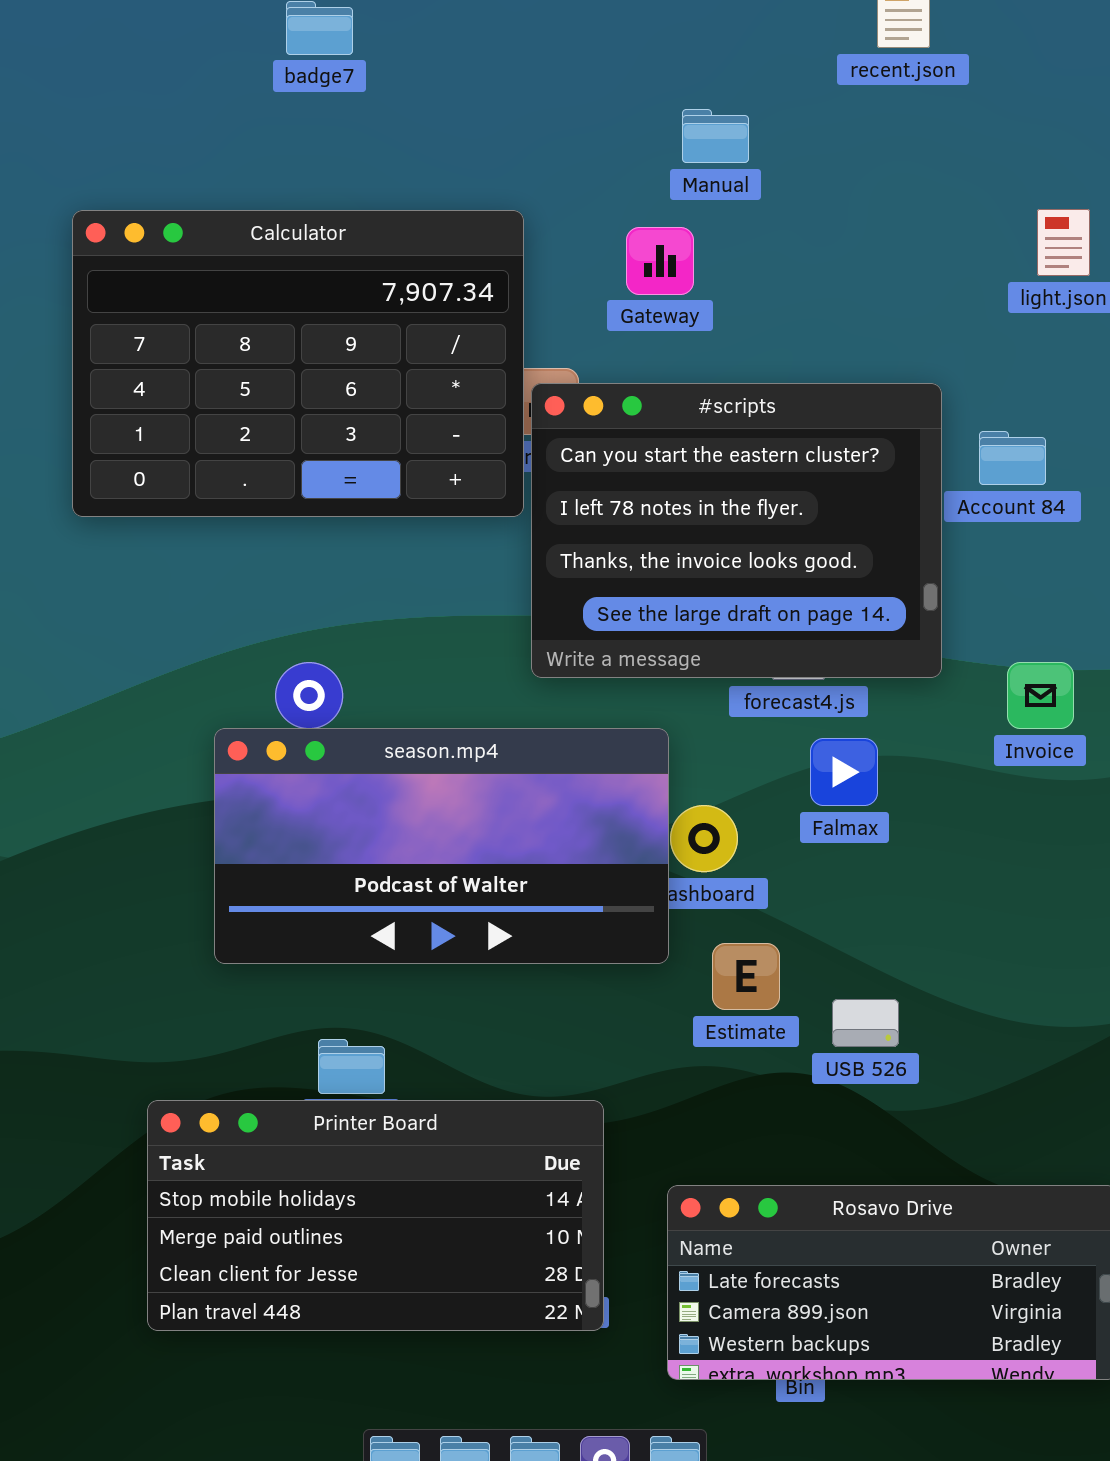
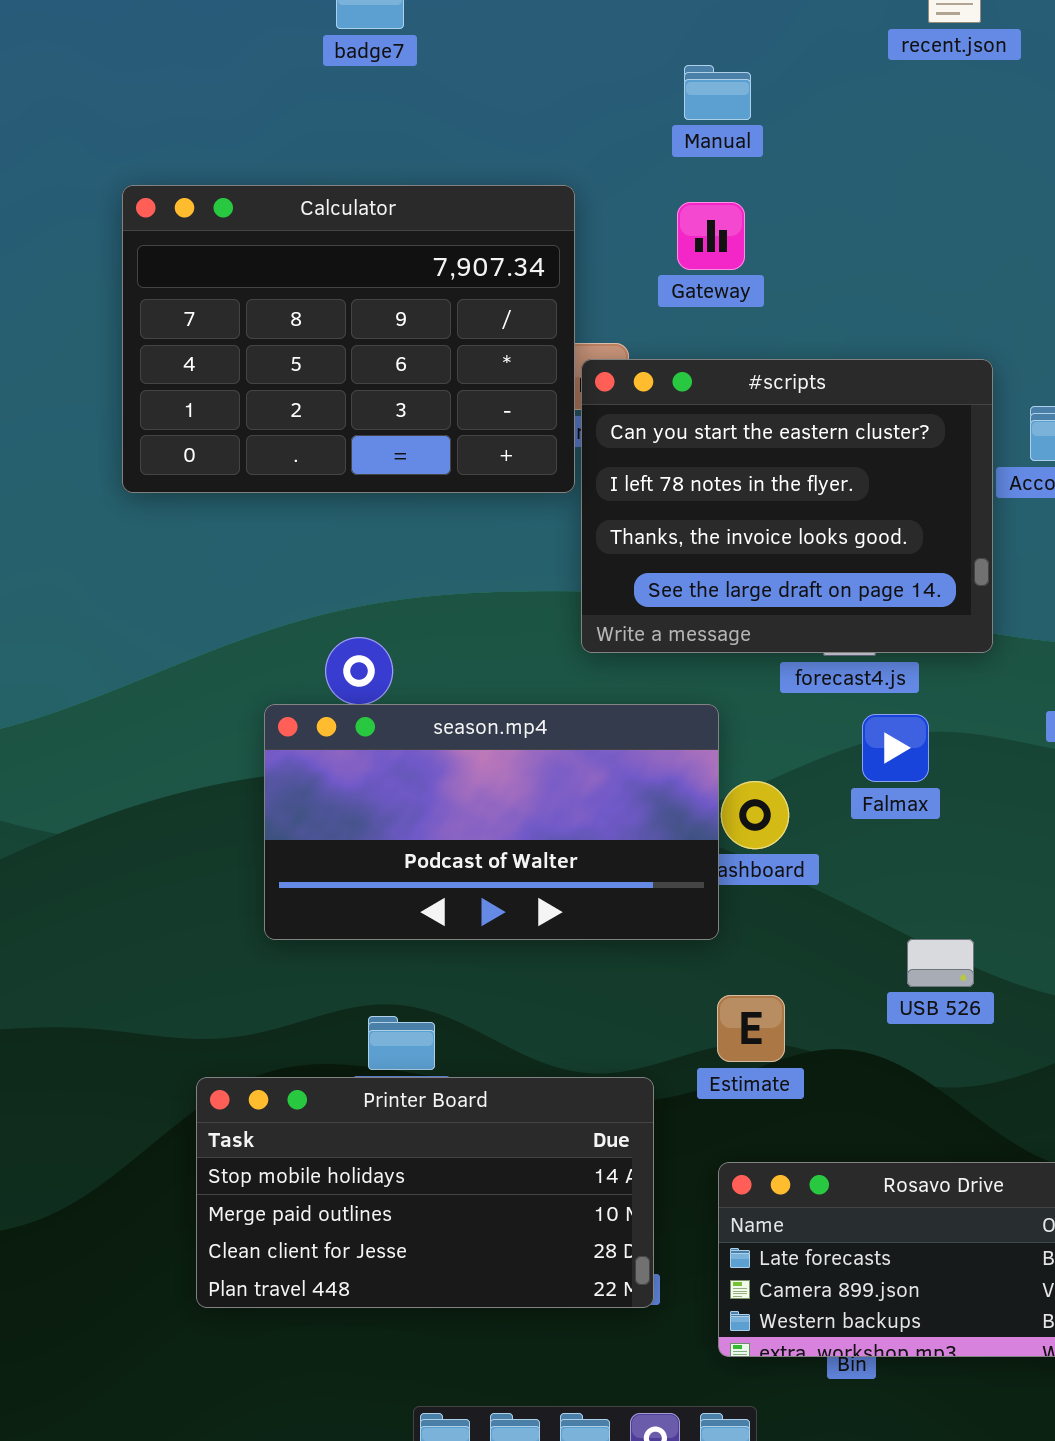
Manual: [682,109,749,163] -> [684,65,751,120], moved
Estimate: [712,943,780,1010] -> [717,995,785,1062], moved
USB 526: [832,999,899,1047] -> [907,939,974,987], moved

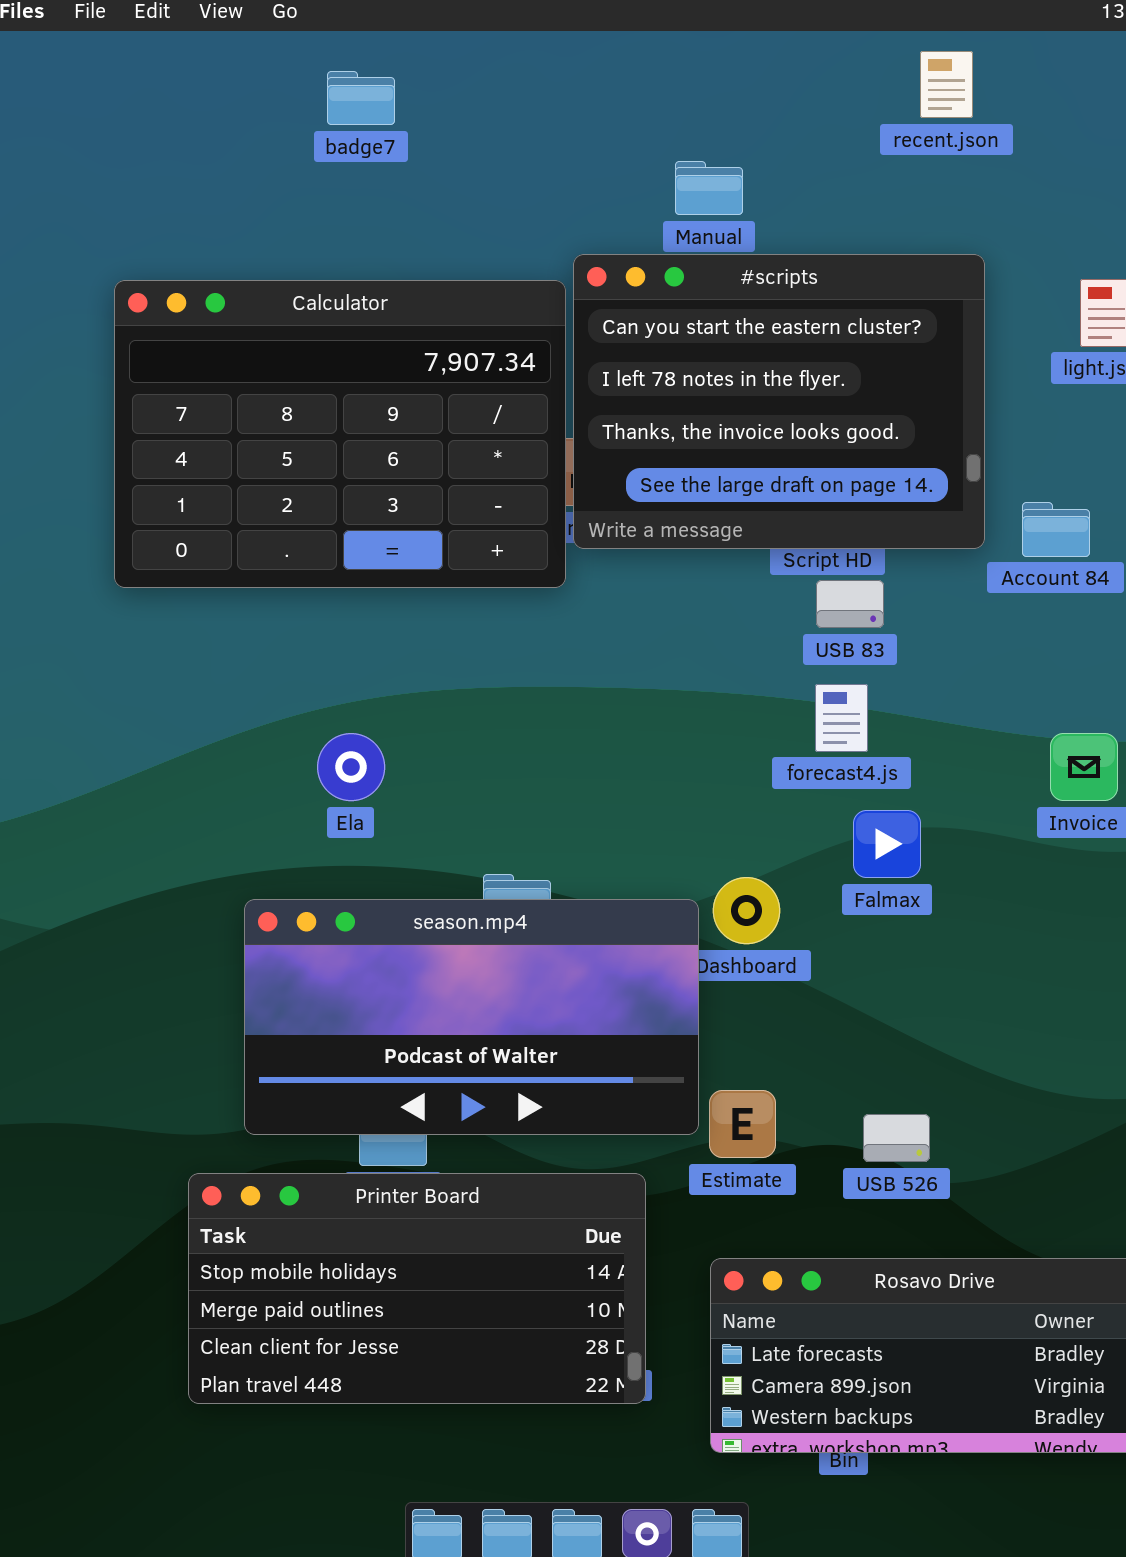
#scripts: [581,359,993,653] -> [573,254,985,549], moved
season.mp4: [264,704,719,940] -> [244,899,699,1135], moved
USB 526: [907,939,974,987] -> [863,1114,930,1162], moved

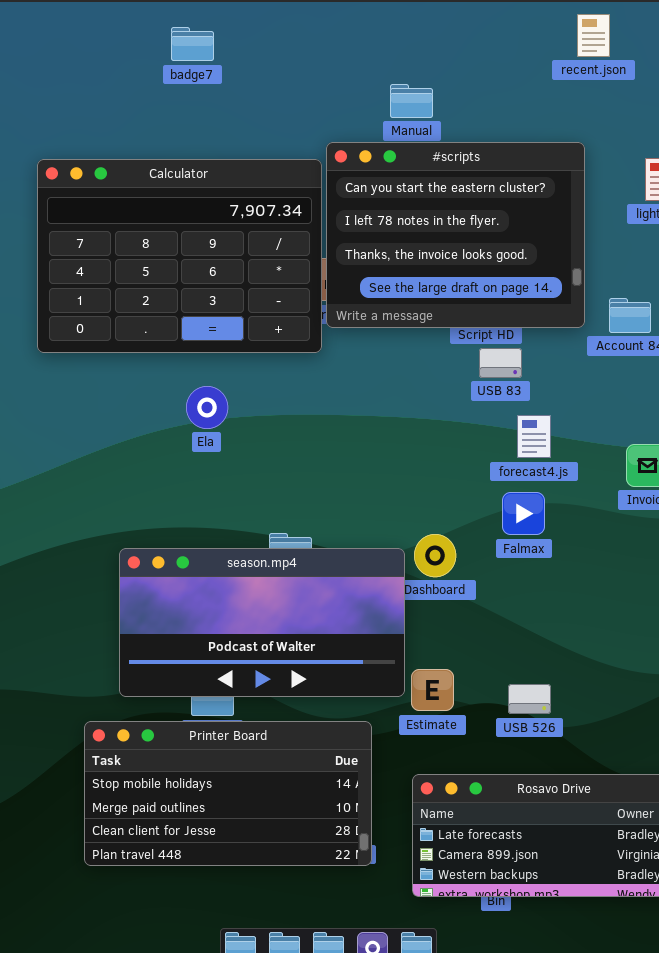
recent.json: [920,51,973,118] -> [577,14,610,57], moved
forecast4.js: [815,684,868,752] -> [517,415,551,458], moved
Ela: [317,733,385,801] -> [186,386,228,429], moved

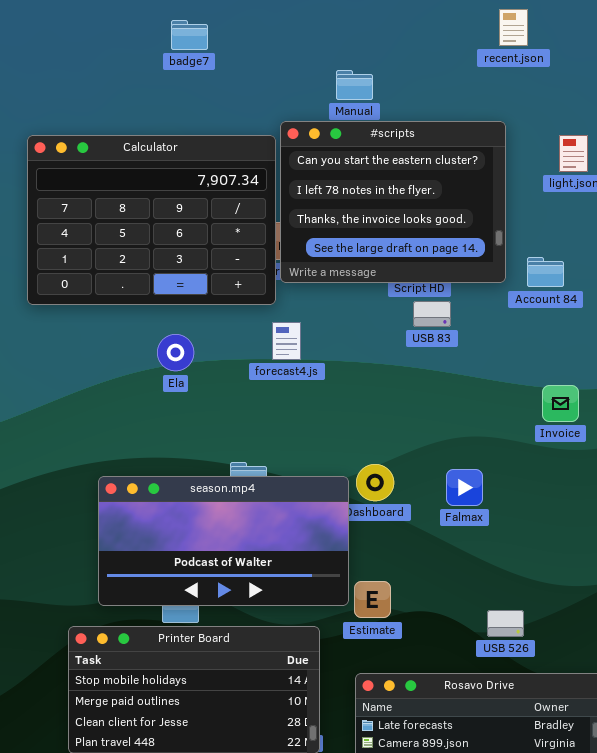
badge7: [171,27,214,61] -> [171,20,208,50], moved
forecast4.js: [517,415,551,458] -> [272,322,301,360], moved
Falmax: [502,492,545,535] -> [446,469,483,506], moved
USB 526: [508,684,551,714] -> [487,610,524,637], moved

